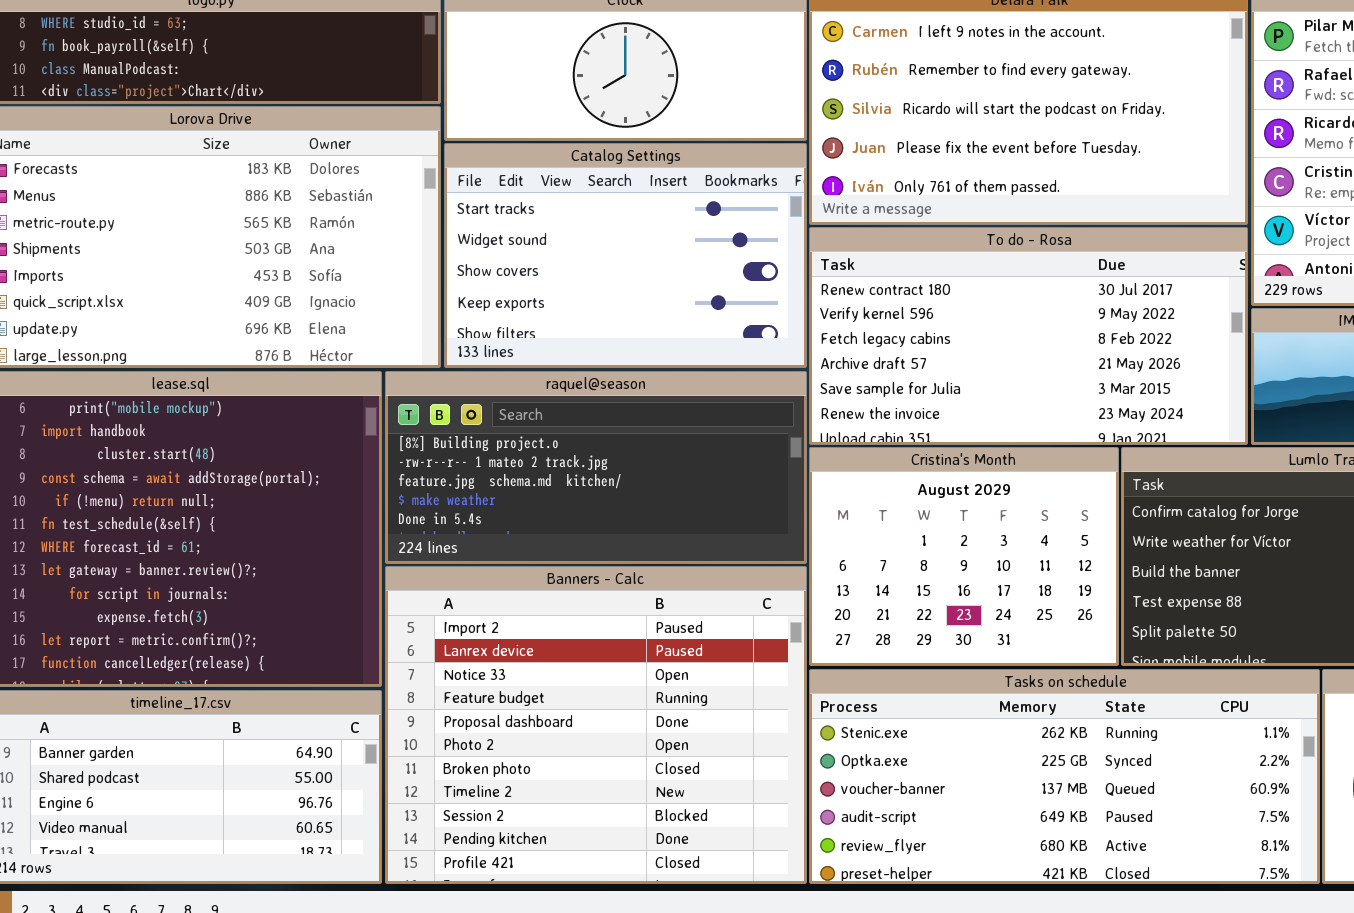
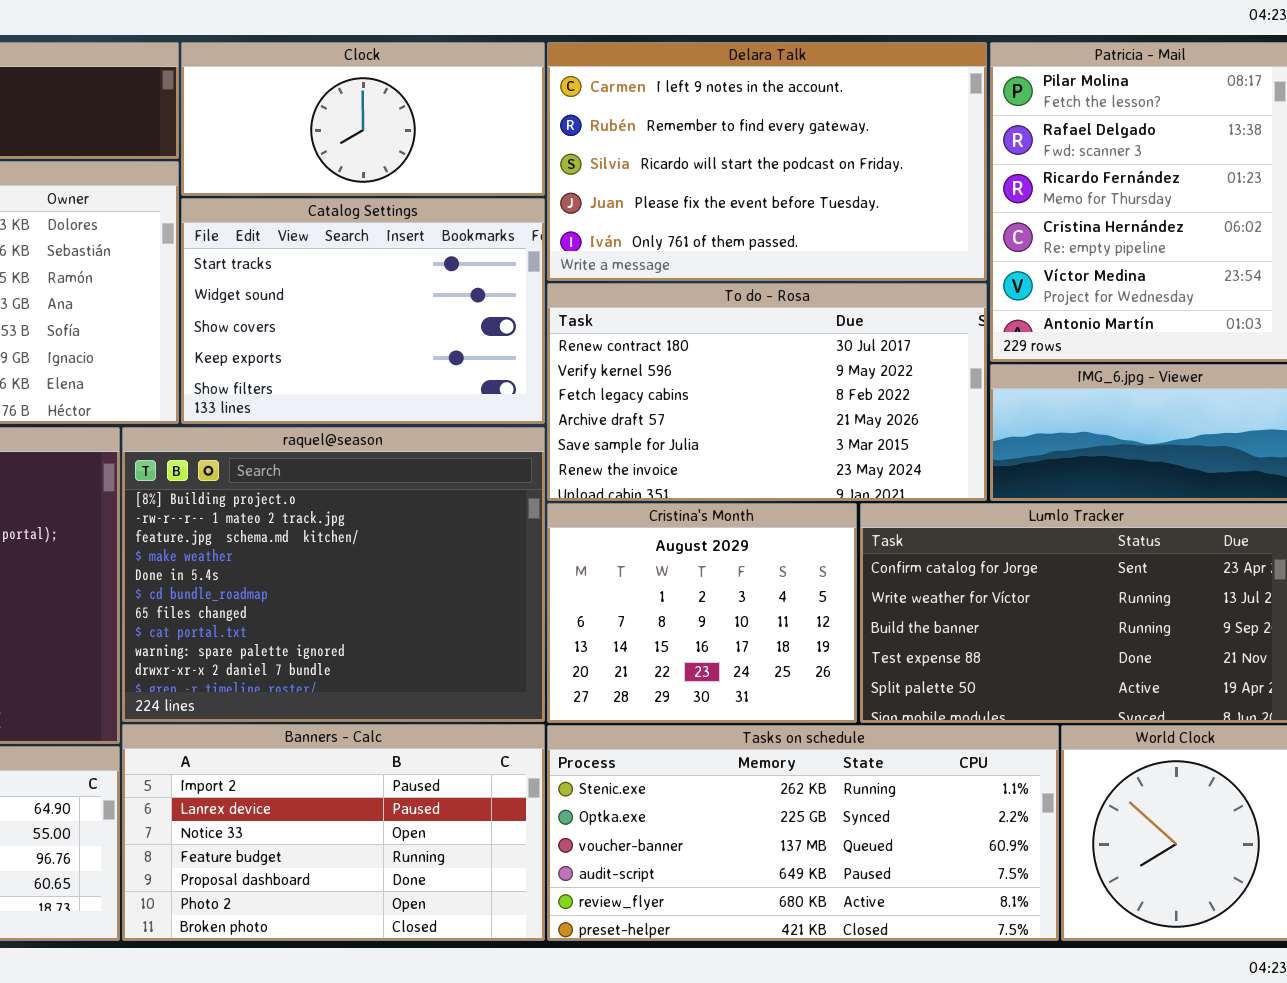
raquel@season: [385,371,807,564] -> [122,427,545,722], resized
Banners - Calc: [385,566,807,884] -> [122,724,545,941], resized

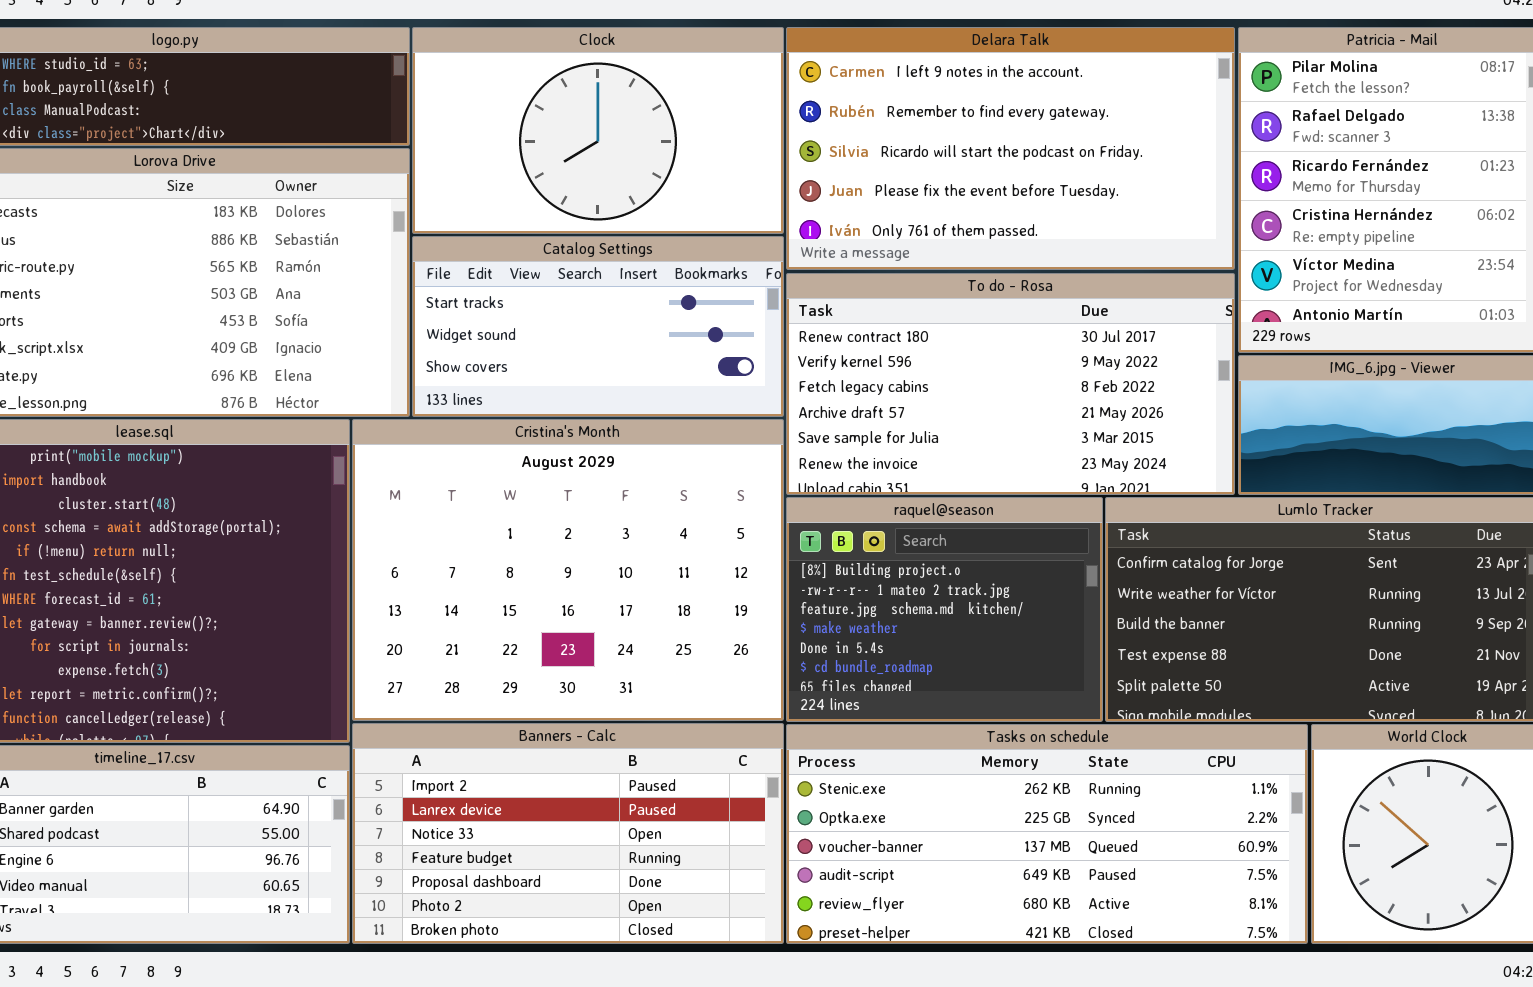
Clock: [181,42,545,196] -> [412,27,784,234], resized
Catalog Settings: [181,198,545,424] -> [412,236,784,417], resized
raquel@season: [122,427,545,722] -> [786,497,1103,722], moved, resized
Cristina's Month: [547,503,857,723] -> [352,419,784,721], moved, resized

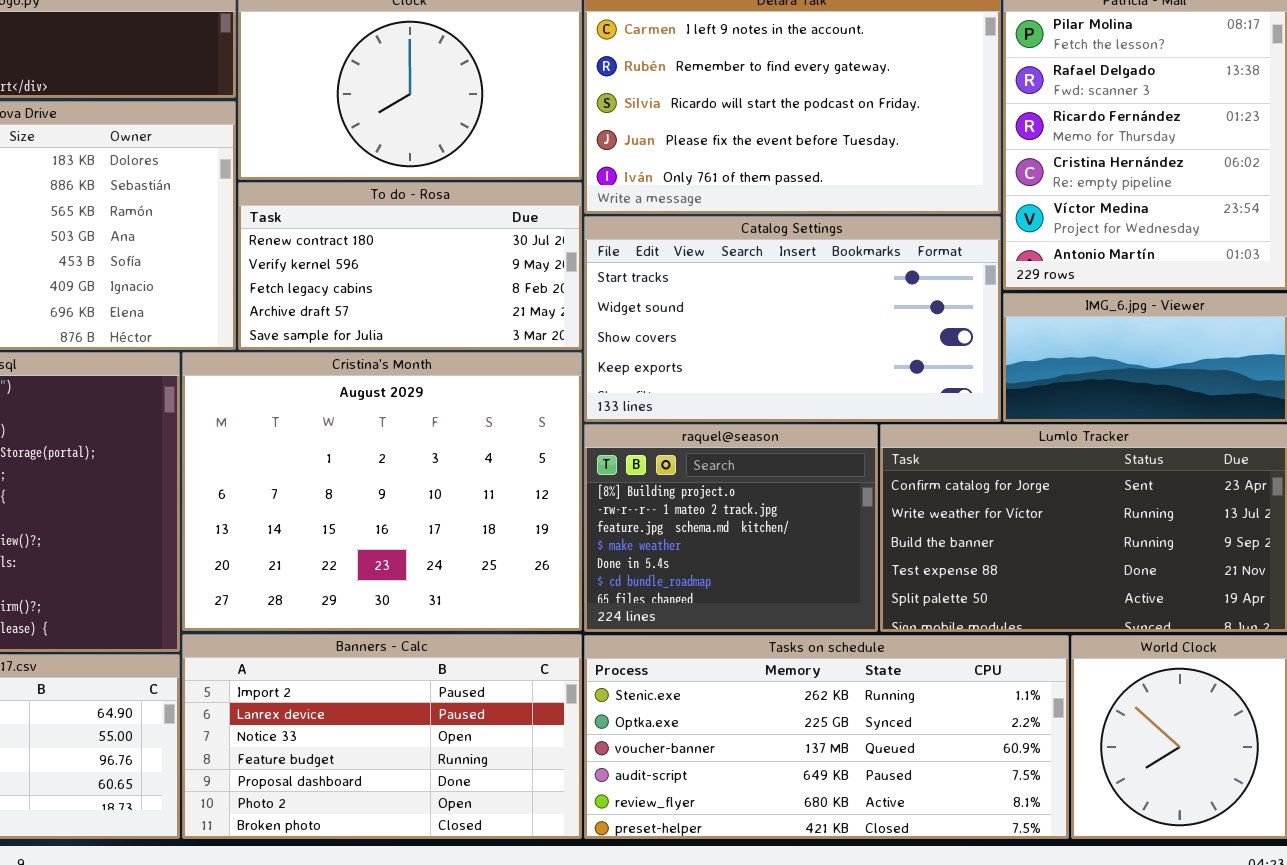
Catalog Settings: [412,236,784,417] -> [584,216,1001,422], moved, resized
To do - Rosa: [786,273,1235,495] -> [238,182,582,350], moved, resized

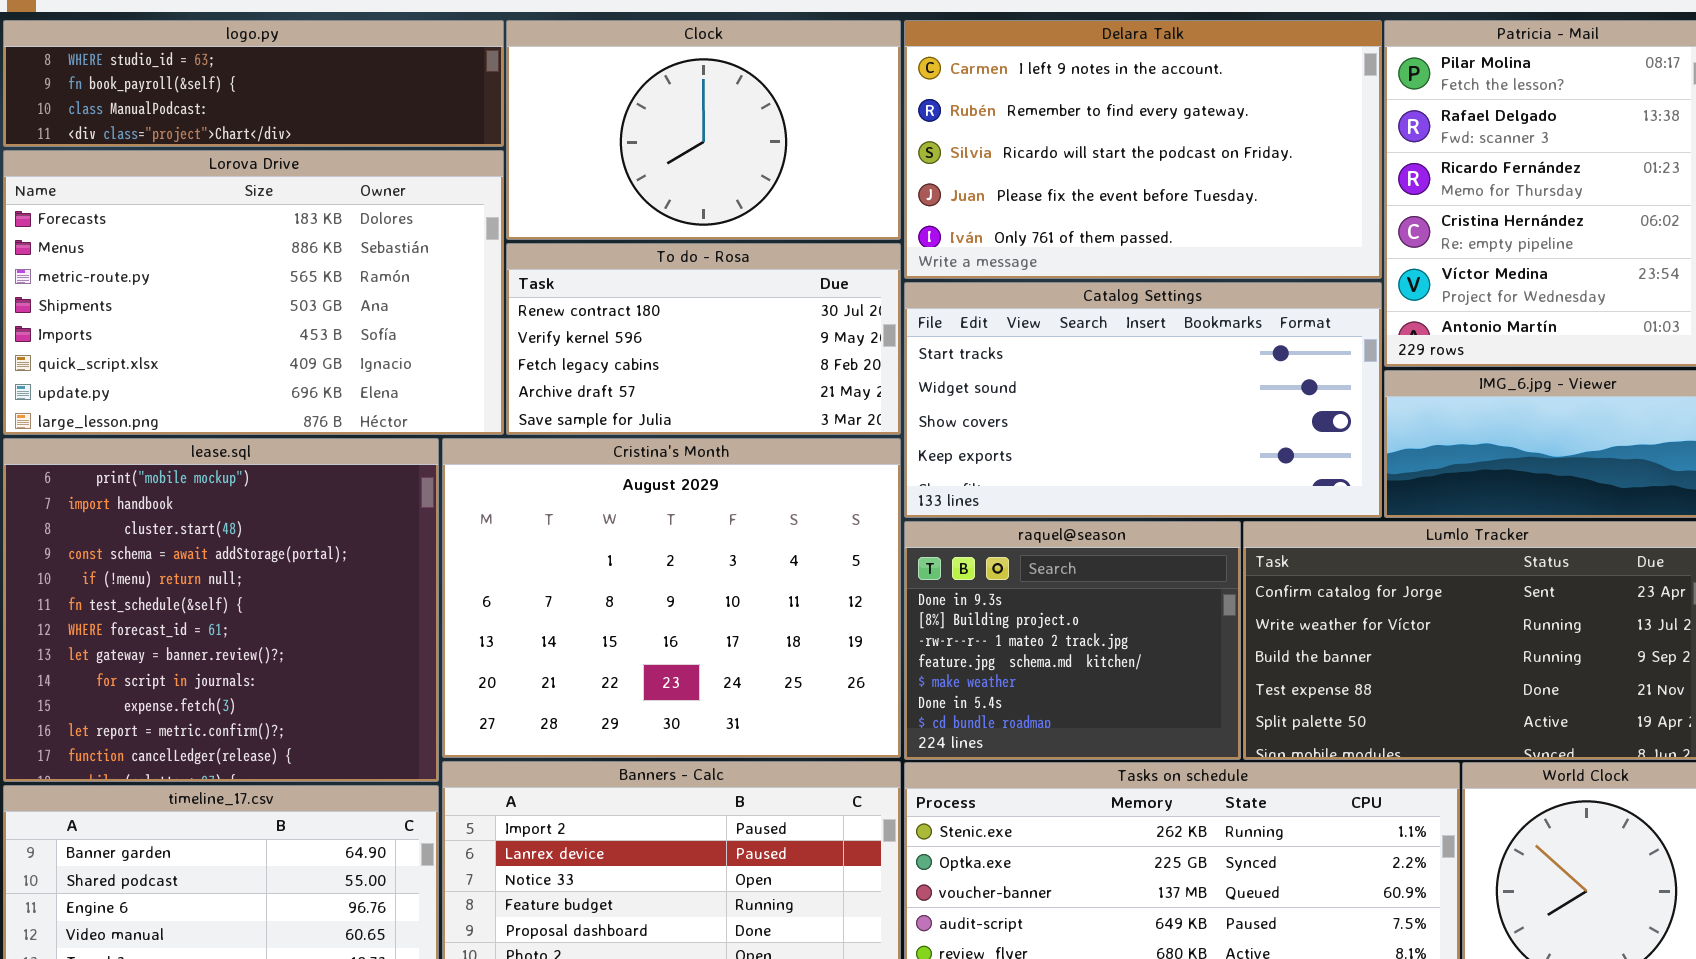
raquel@season: [584,424,878,632] -> [904,521,1241,760], scrolled up 1 row

